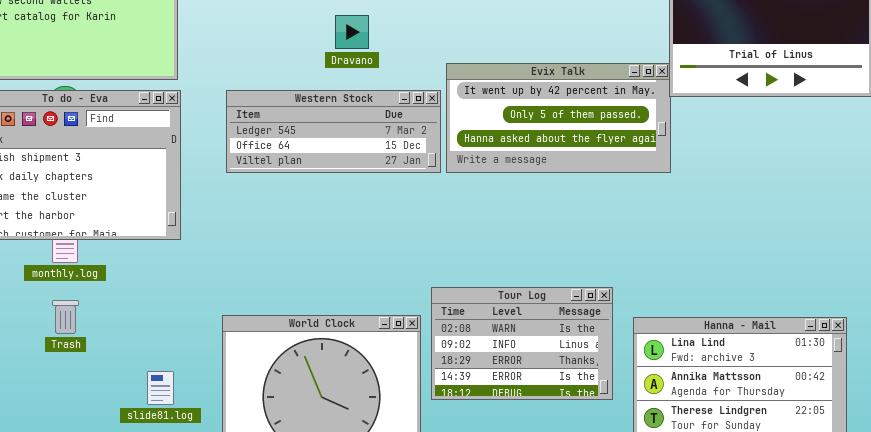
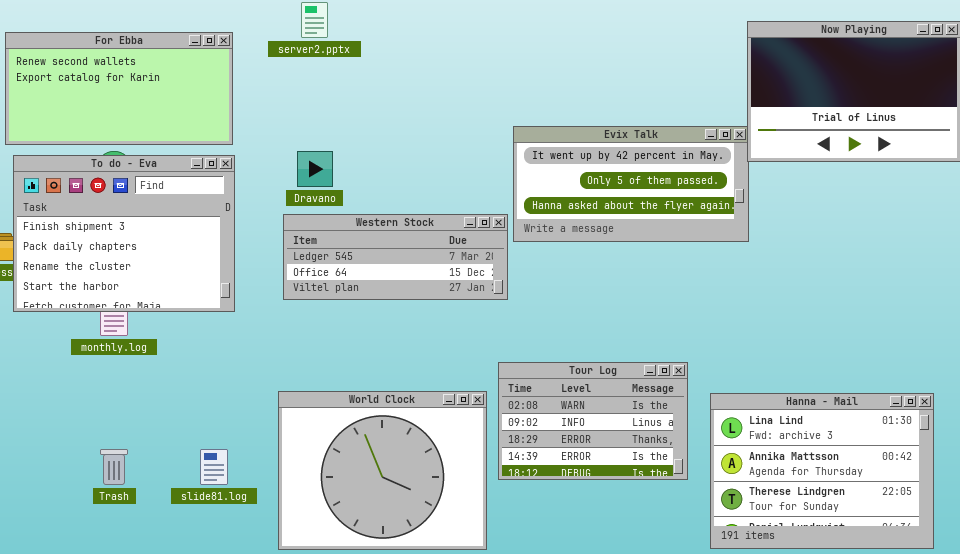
Dravano: [335,15,369,49] -> [297,151,333,187], moved
Western Stock: [226,90,441,173] -> [283,214,508,300], moved
Trash: [52,300,79,334] -> [100,449,128,485], moved

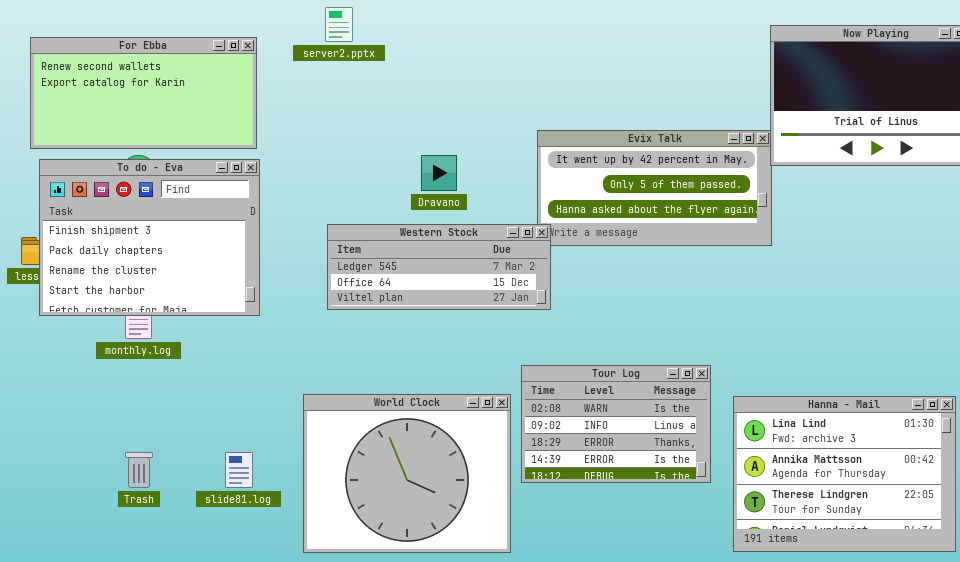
Dravano: [297,151,333,187] -> [421,155,457,191], moved
Western Stock: [283,214,508,300] -> [327,224,551,310], moved

